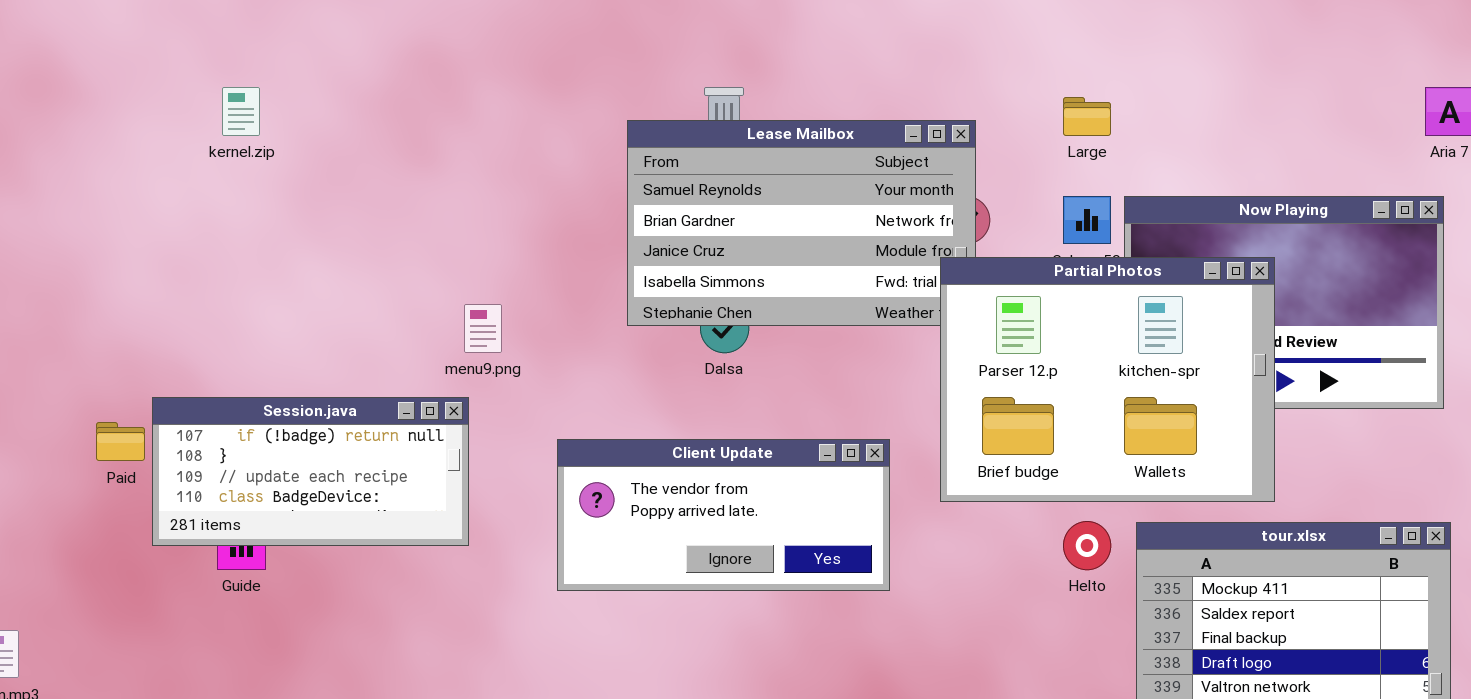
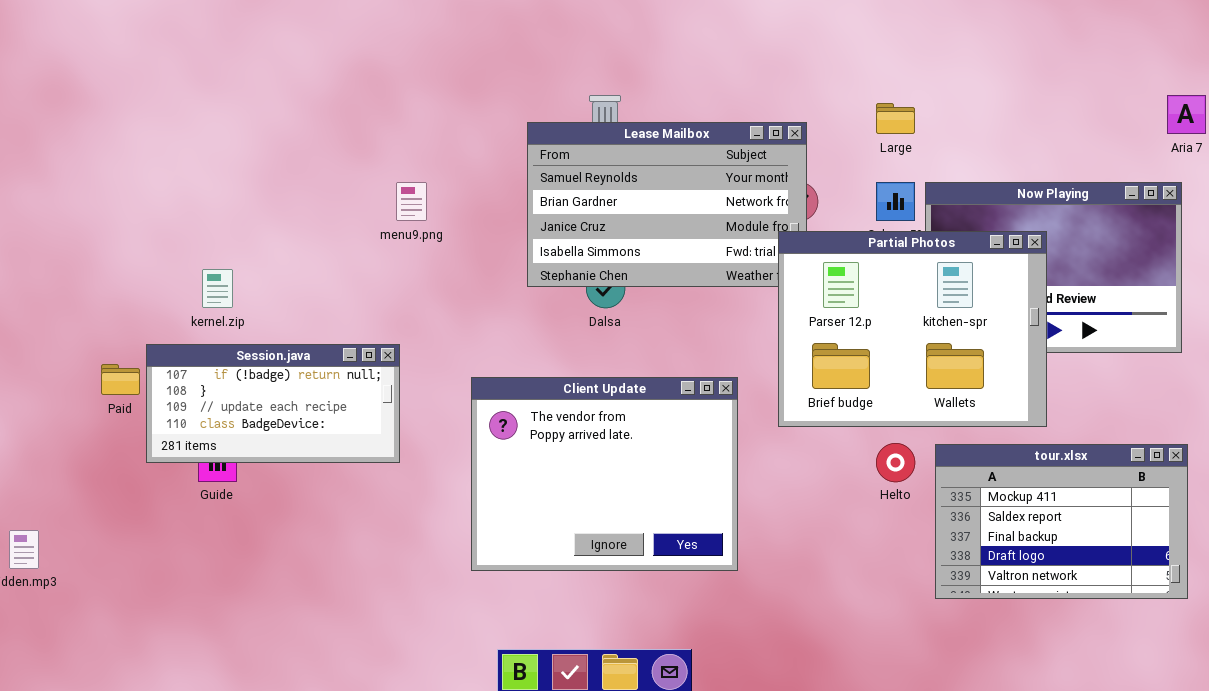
kernel.zip: [222,87,260,136] -> [202,269,233,308], moved
menu9.png: [464,304,502,353] -> [396,182,427,221], moved
Client Update: [557,439,890,591] -> [471,377,738,571], resized

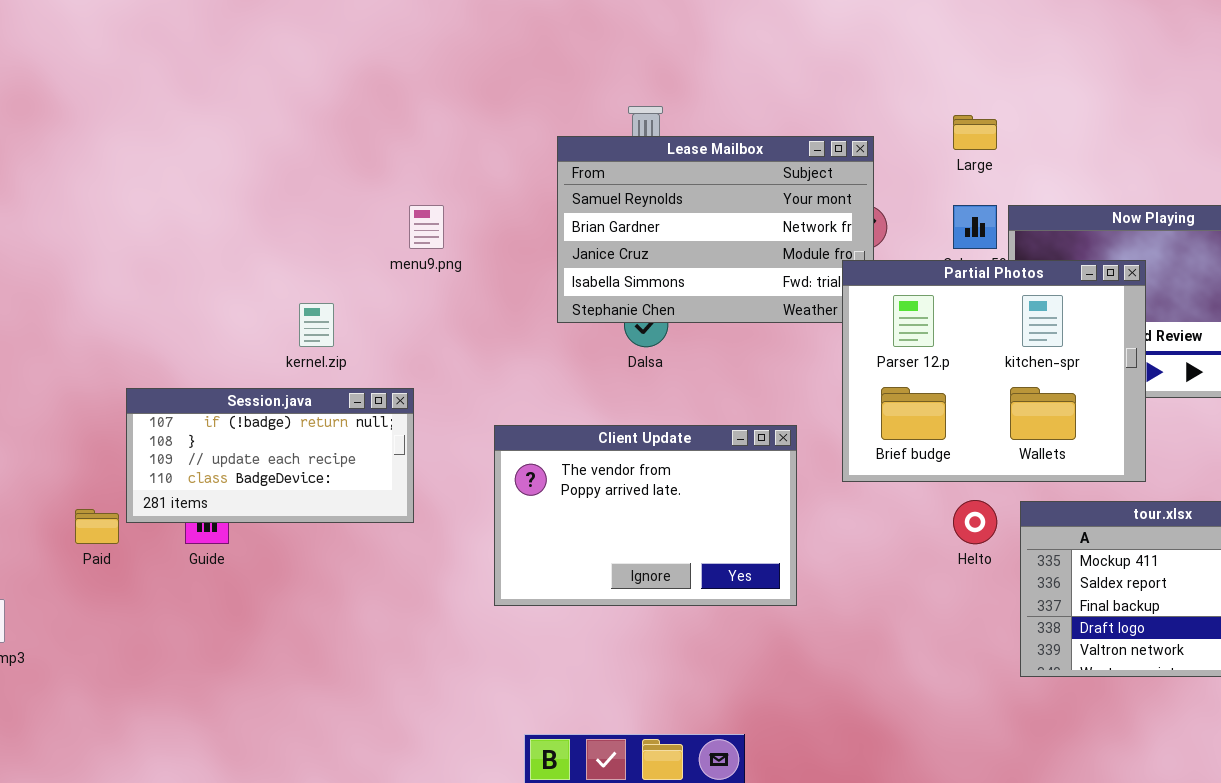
kernel.zip: [202,269,233,308] -> [299,303,334,347], moved
Paid: [101,364,140,395] -> [75,509,119,544], moved
Client Update: [471,377,738,571] -> [494,425,797,606], resized

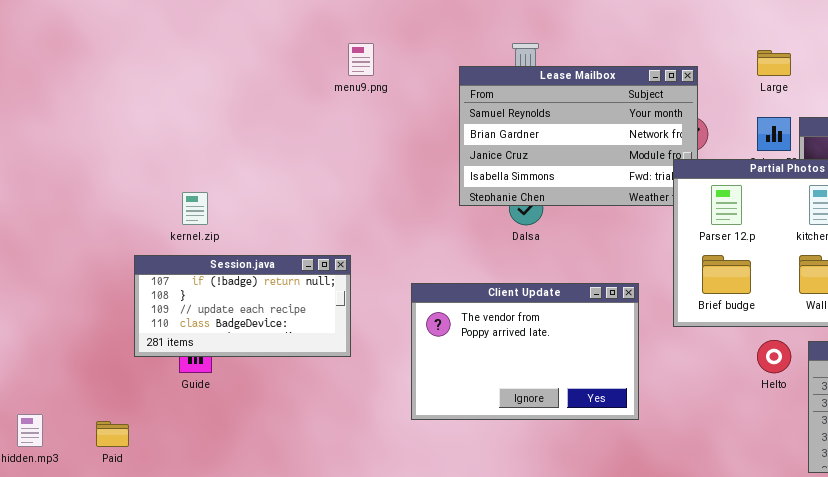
menu9.png: [409,205,444,249] -> [348,43,374,76], moved
kernel.zip: [299,303,334,347] -> [182,192,208,225], moved
Paid: [75,509,119,544] -> [96,421,129,447], moved

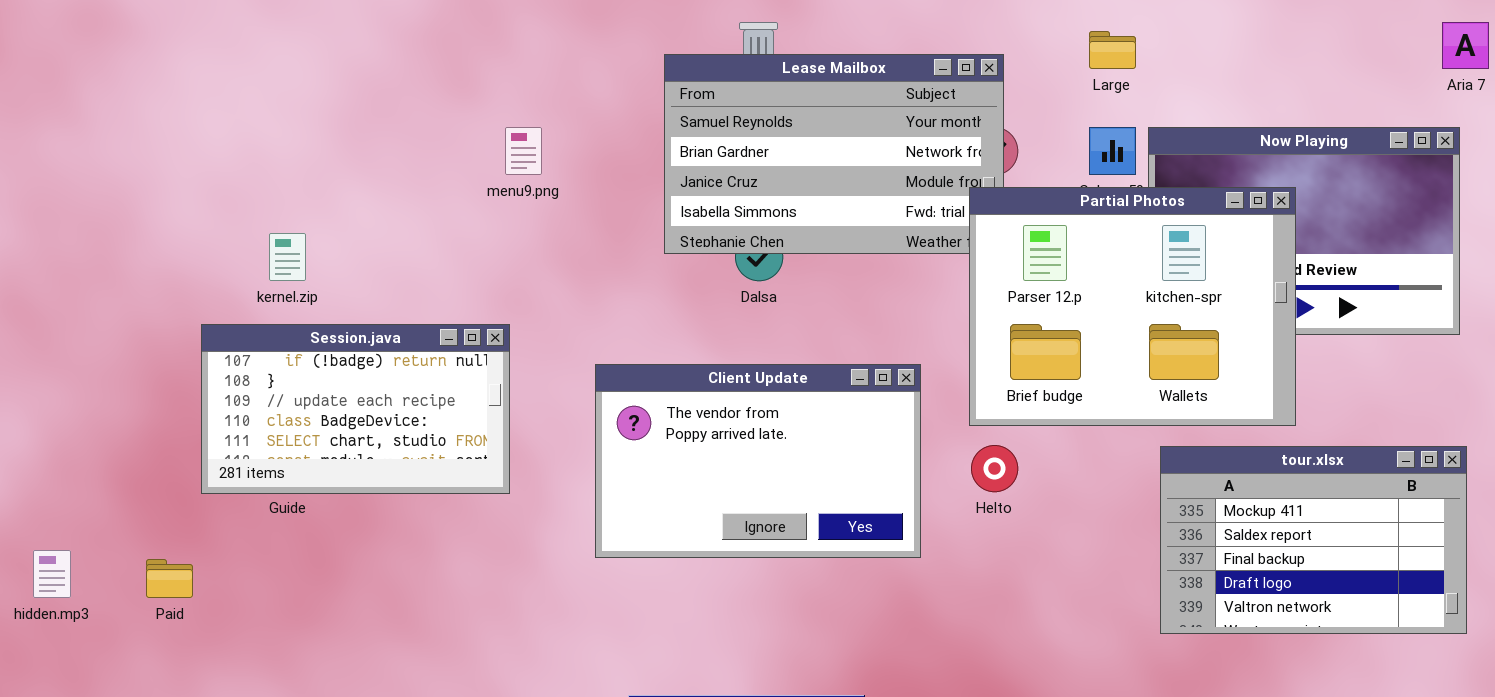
menu9.png: [348,43,374,76] -> [505,127,542,175], moved
Session.java: [134,255,351,357] -> [201,324,510,494], resized
Helto: [757,340,791,373] -> [971,445,1018,492], moved

